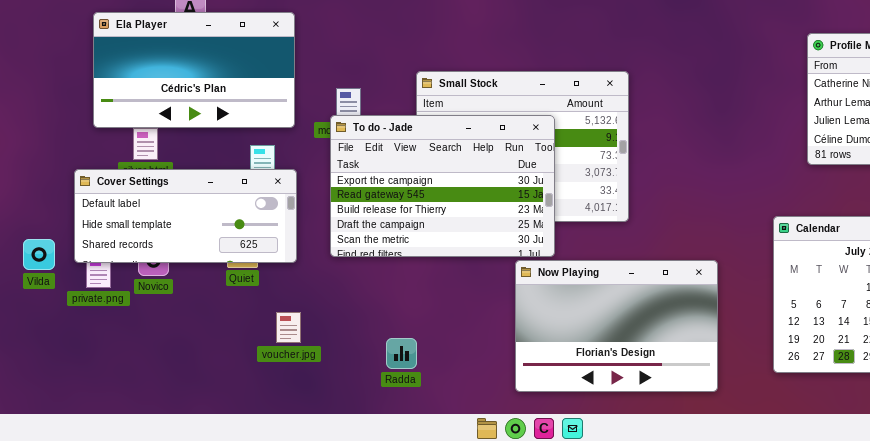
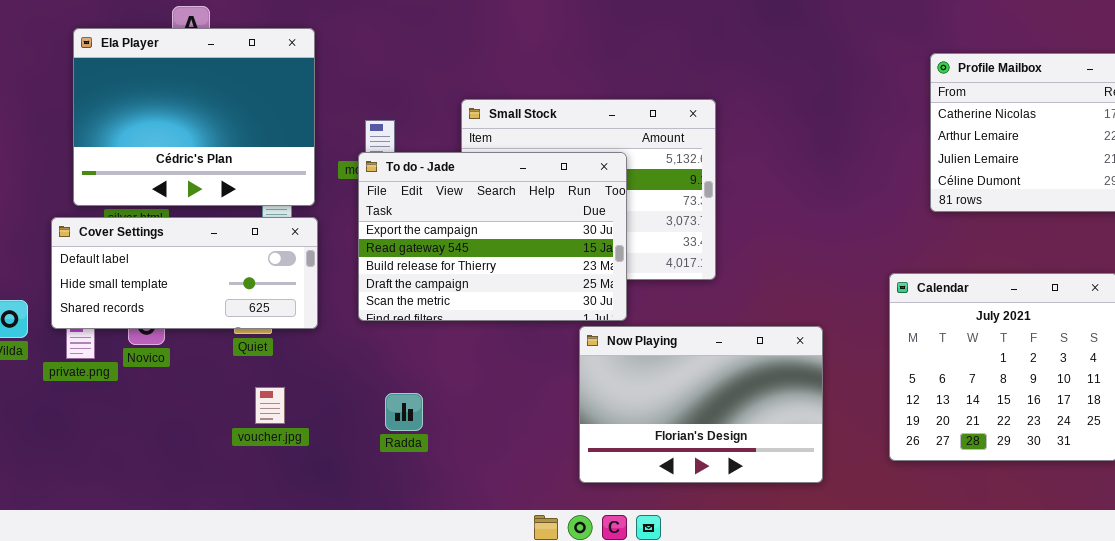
Ela Player: [93,12,295,128] -> [73,28,315,206], resized
voucher.jpg: [276,312,301,343] -> [255,387,285,424], moved
Radda: [386,338,417,369] -> [385,393,423,431], moved

